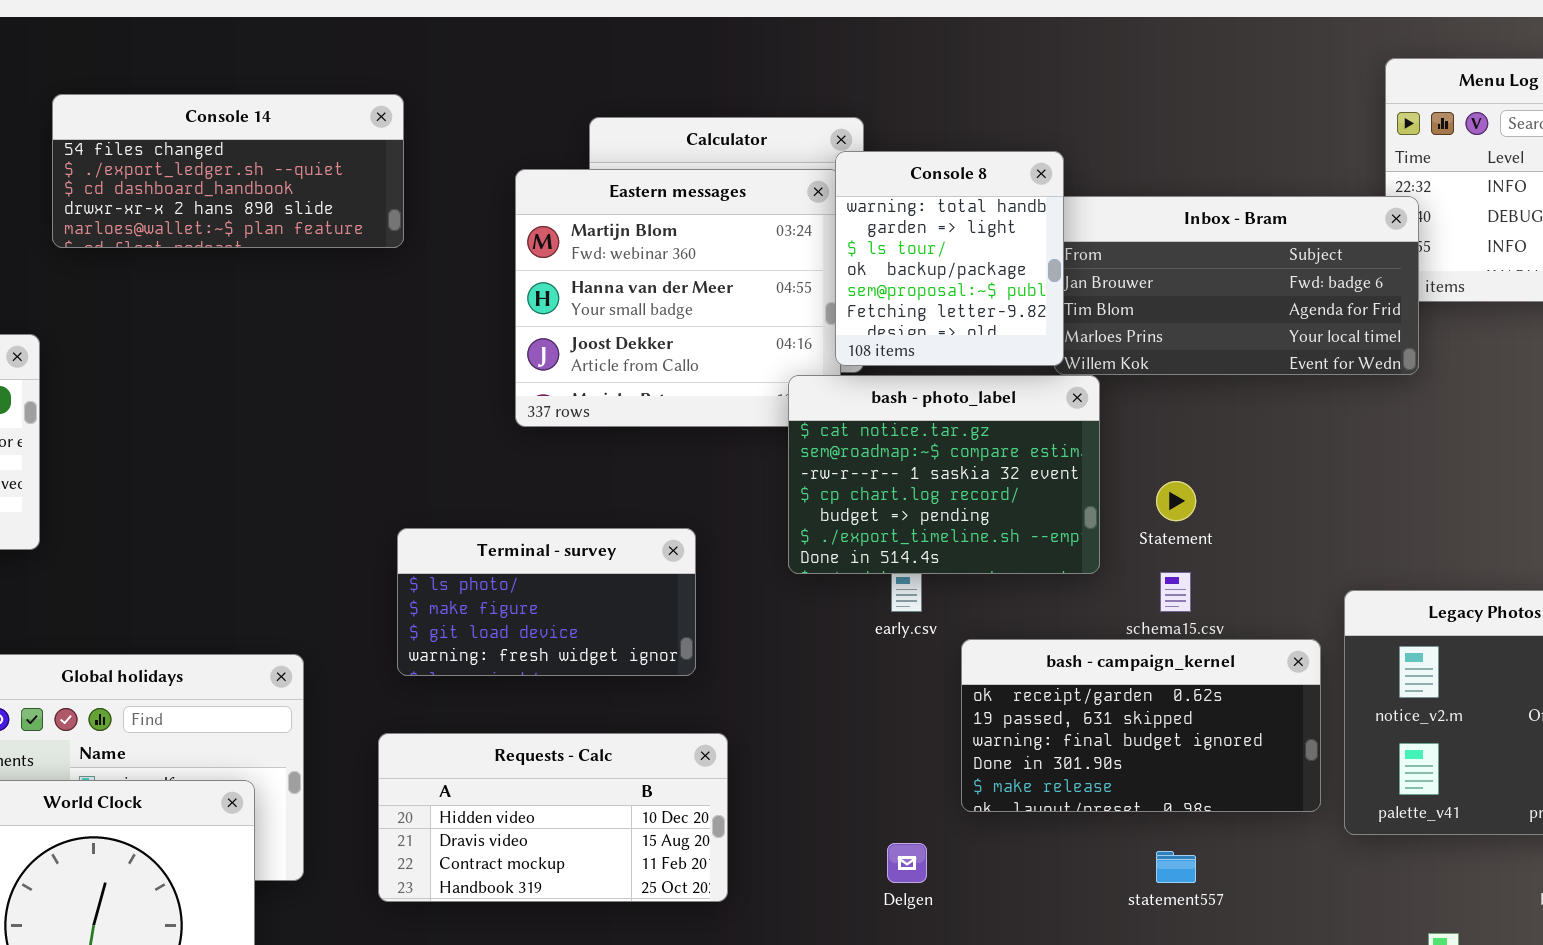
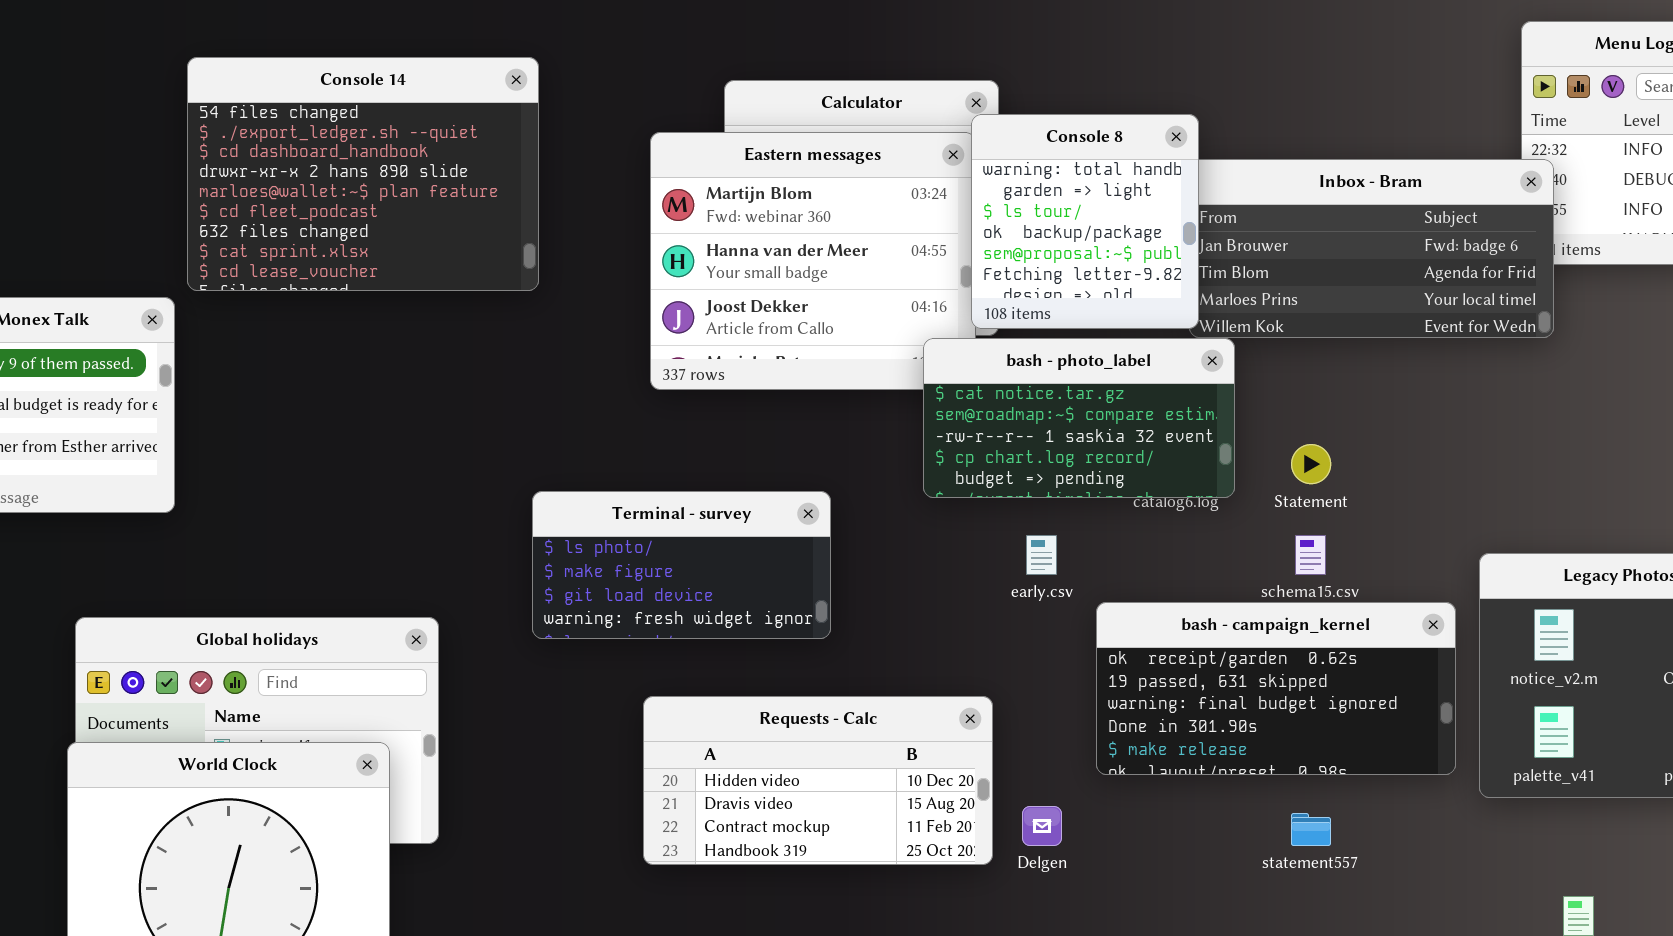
Console 14: [52,94,404,248] -> [187,57,539,291], resized
bash - photo_label: [788,375,1100,574] -> [923,338,1235,498], resized
Requests - Calc: [378,733,728,902] -> [643,696,993,865], moved

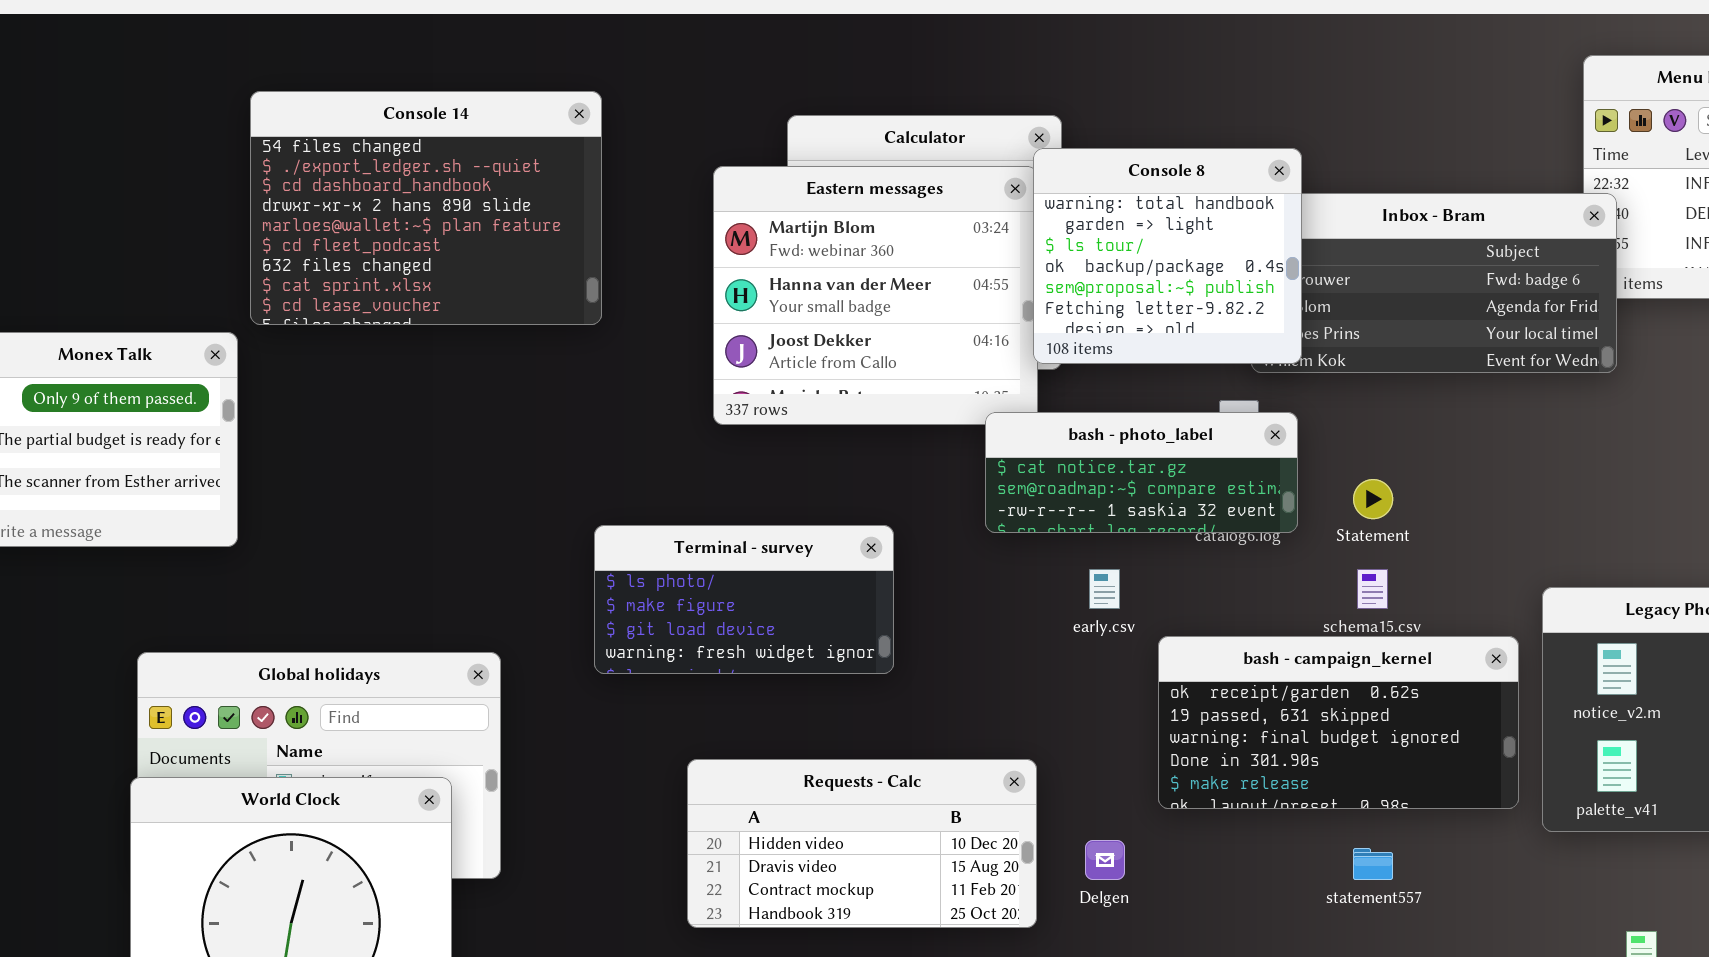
Console 8: [971,114,1199,329] -> [1033,148,1302,364], resized
bash - photo_label: [923,338,1235,498] -> [985,412,1298,533], resized
Requests - Calc: [643,696,993,865] -> [687,759,1037,928], moved

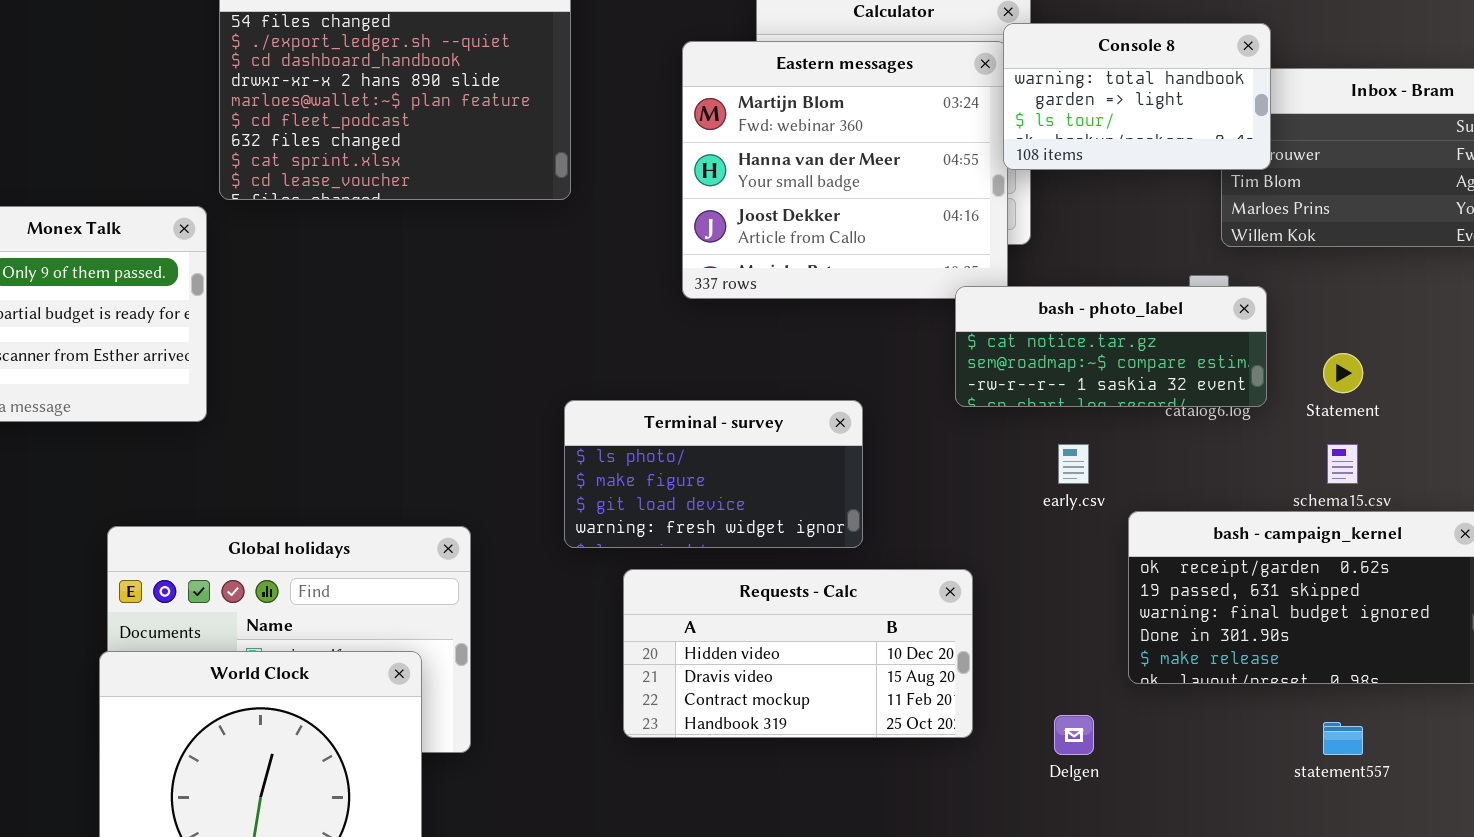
Console 8: [1033,148,1302,364] -> [1003,23,1271,170], resized
Requests - Calc: [687,759,1037,928] -> [623,569,973,738], moved

